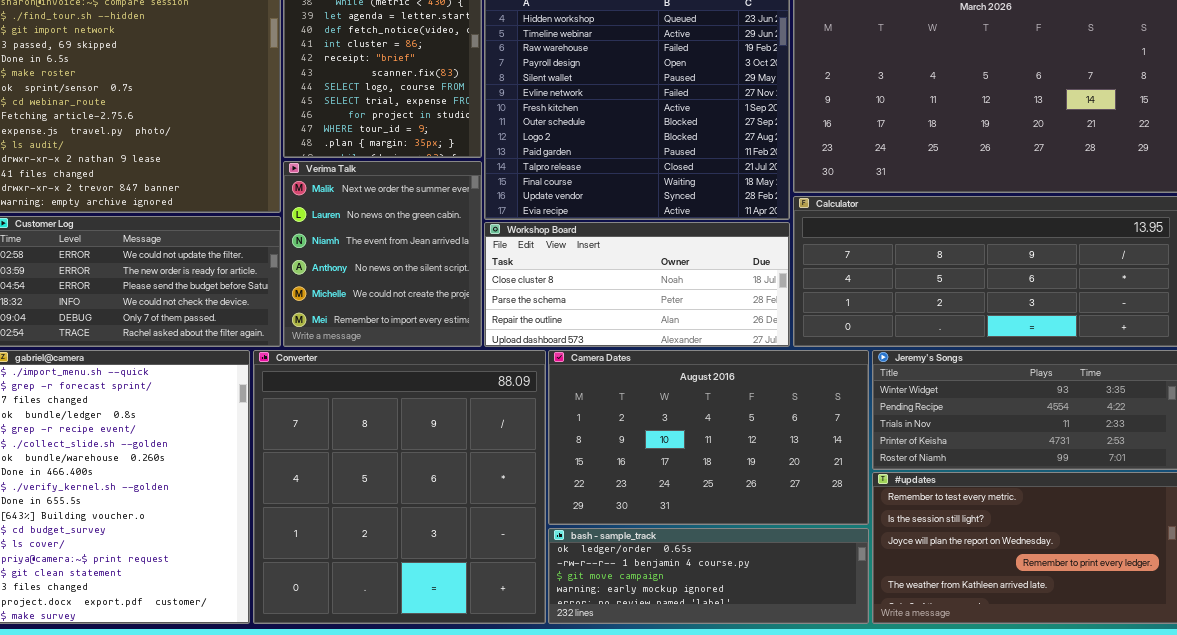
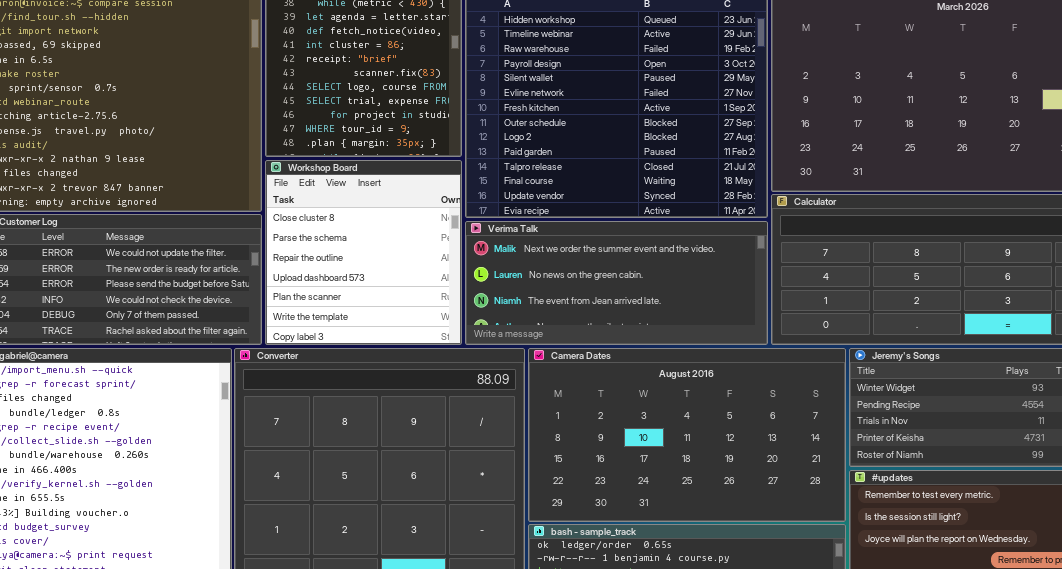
Verima Talk: [283,161,482,347] -> [465,221,768,345], moved, resized
Workshop Board: [484,222,790,347] -> [265,160,462,345], moved, resized

